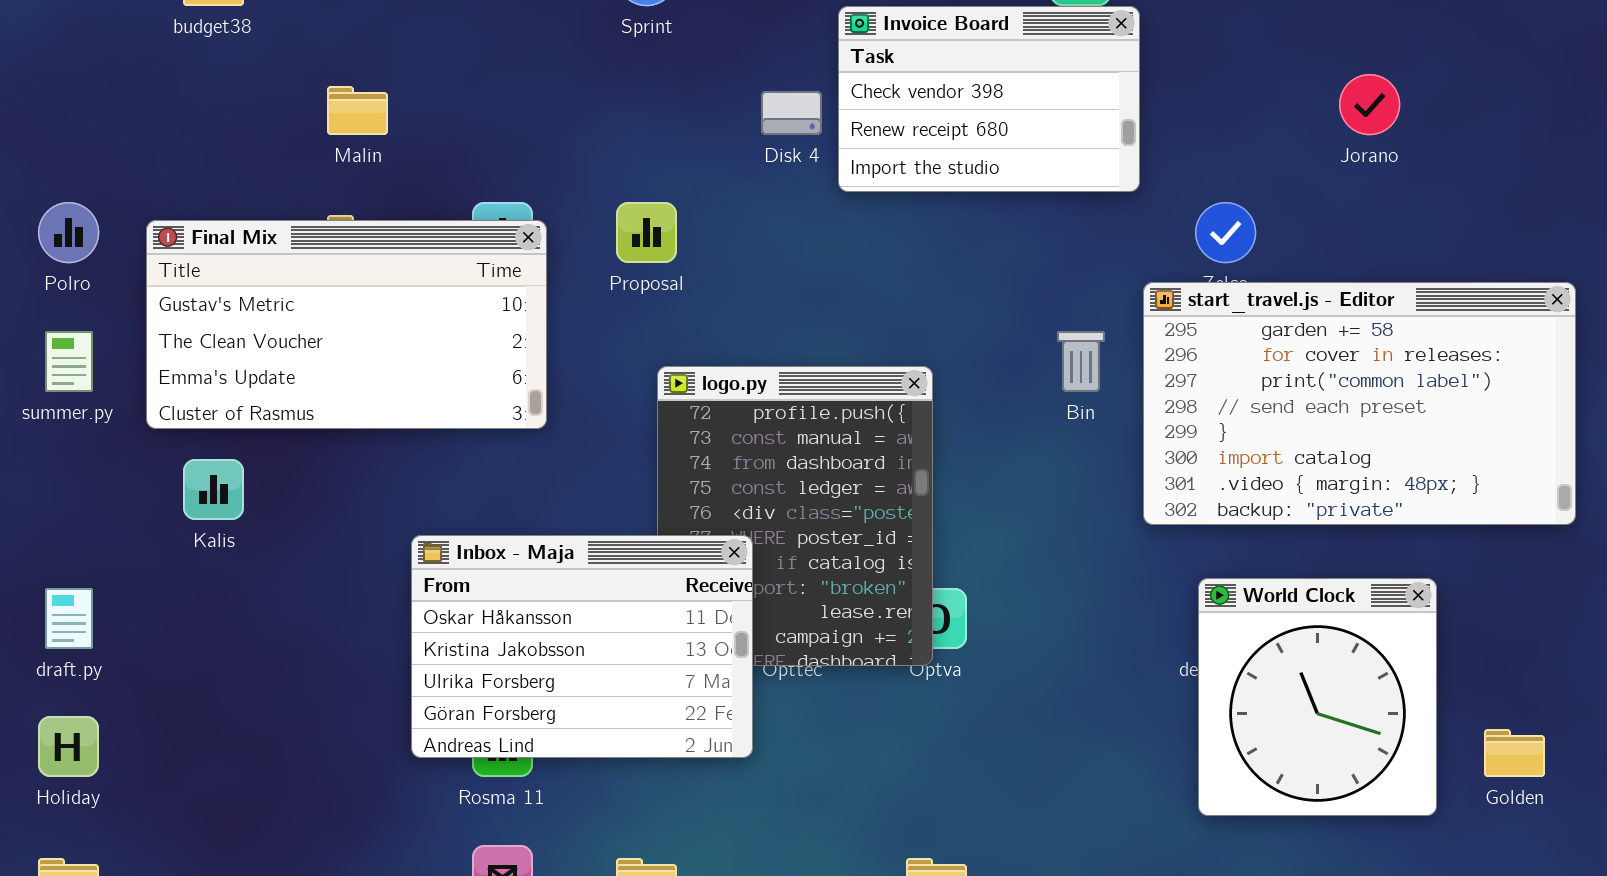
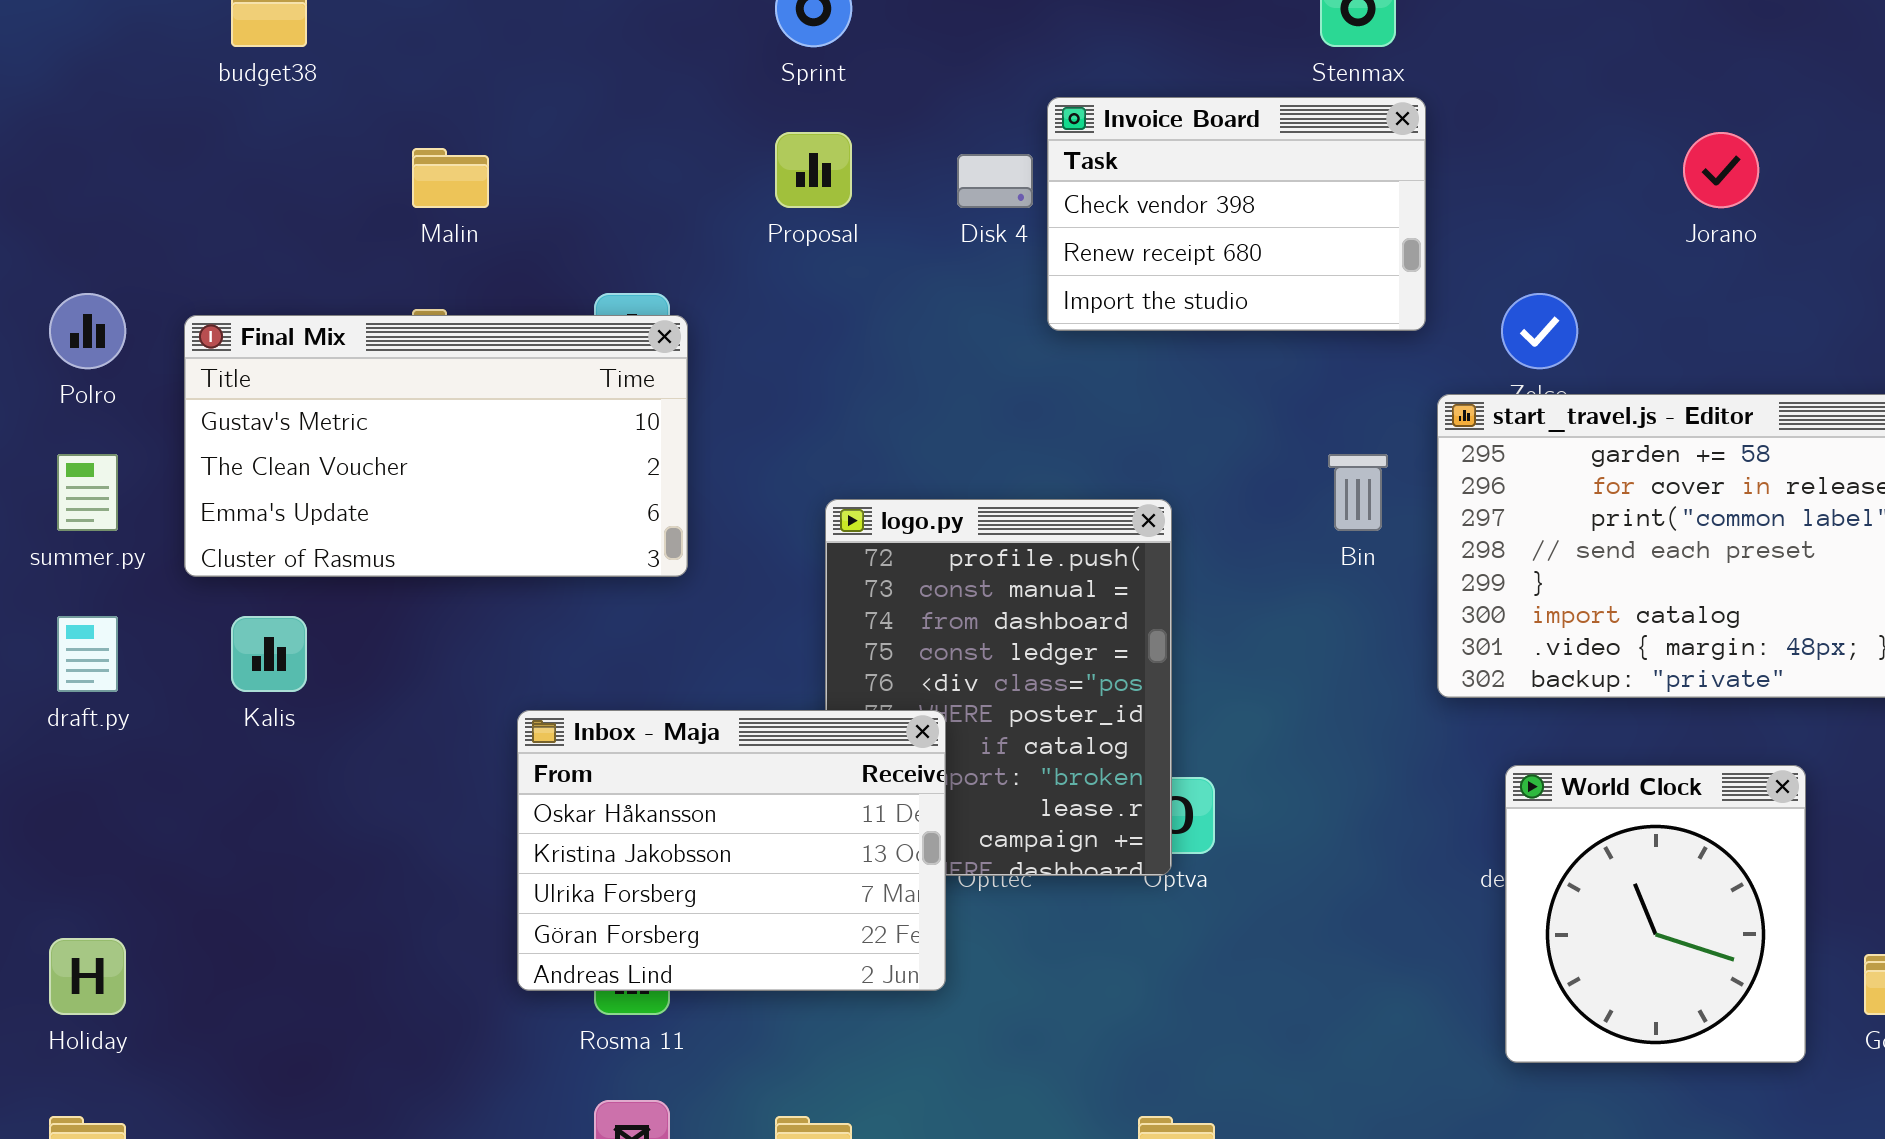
Invoice Board: [838,6,1140,192] -> [1047,97,1426,331], moved
Proposal: [616,202,677,263] -> [775,132,852,208], moved
draft.py: [45,588,93,649] -> [57,616,118,692], moved

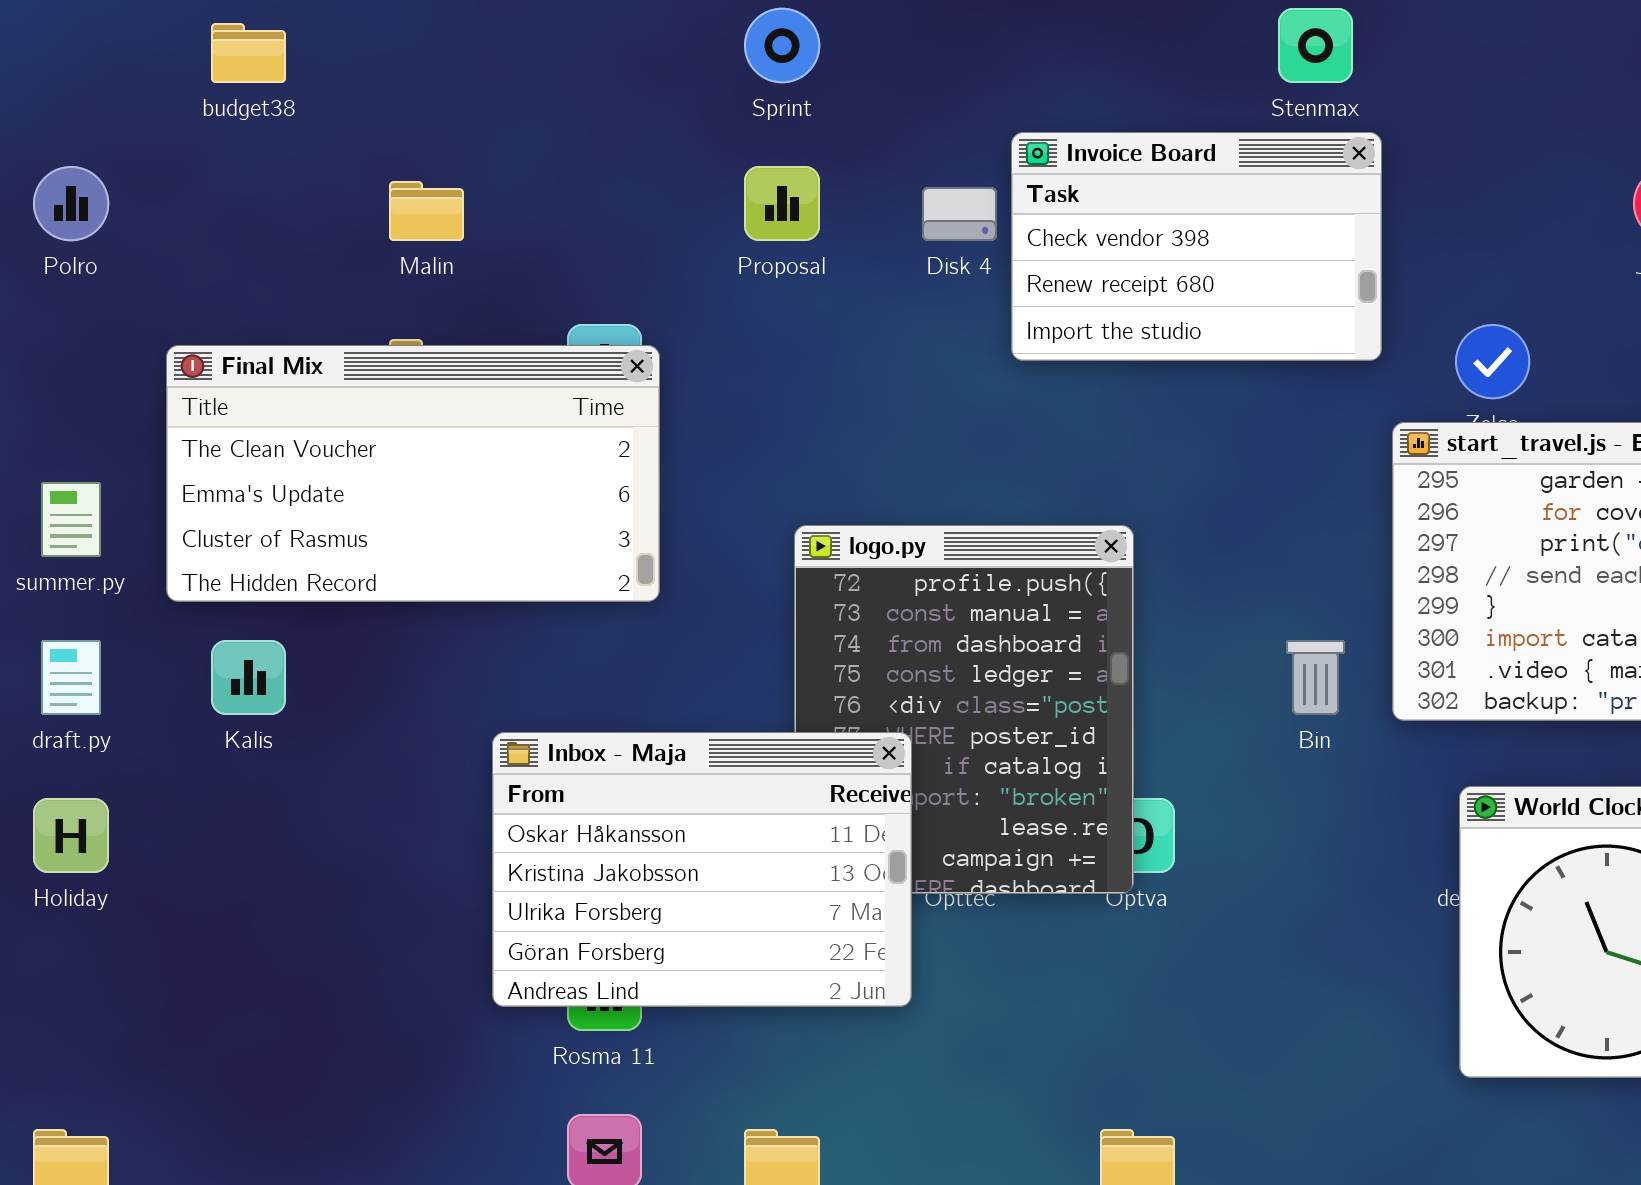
Polro: [49,293,126,369] -> [33,166,109,241], moved
Final Mix: [184,315,688,577] -> [166,345,660,602], scrolled down 1 row
Bin: [1328,454,1388,531] -> [1286,640,1345,715], moved
Holiday: [49,938,126,1015] -> [33,798,109,873], moved

